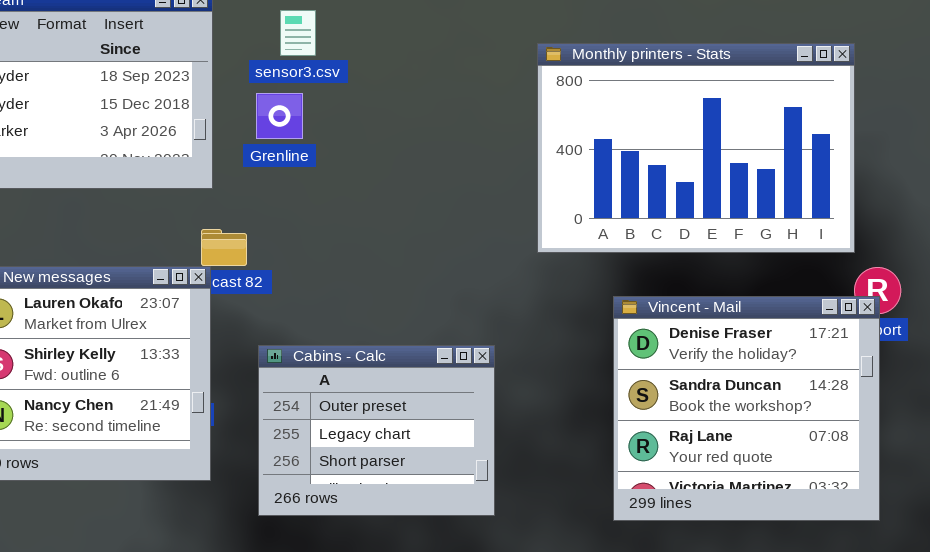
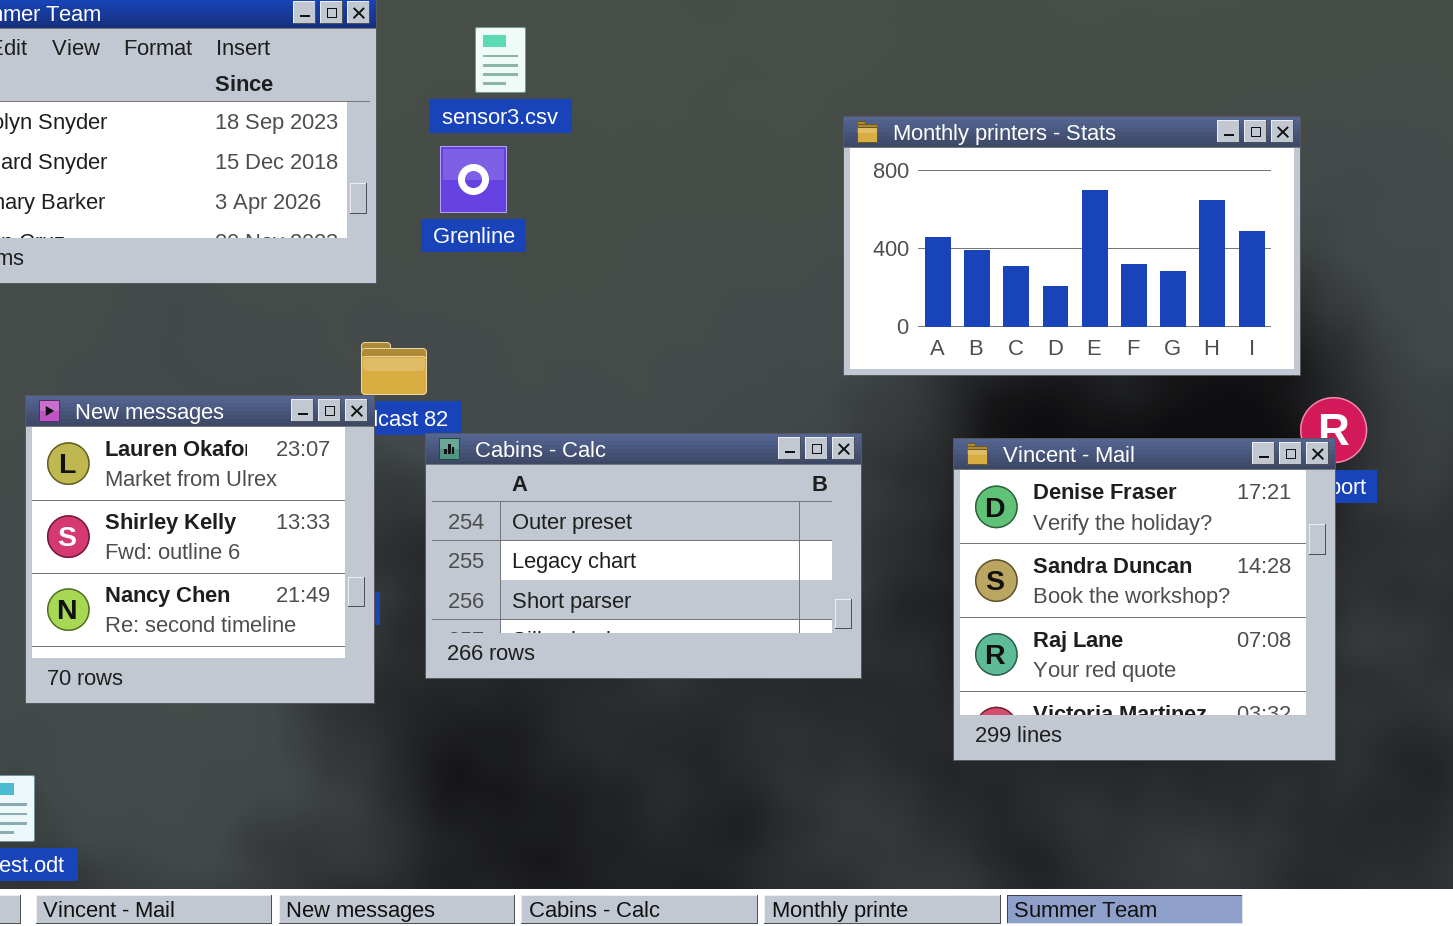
Monthly printers - Stats: [537,43,855,253] -> [843,116,1301,376], resized
Cabins - Calc: [258,345,495,516] -> [425,433,862,679], moved, resized

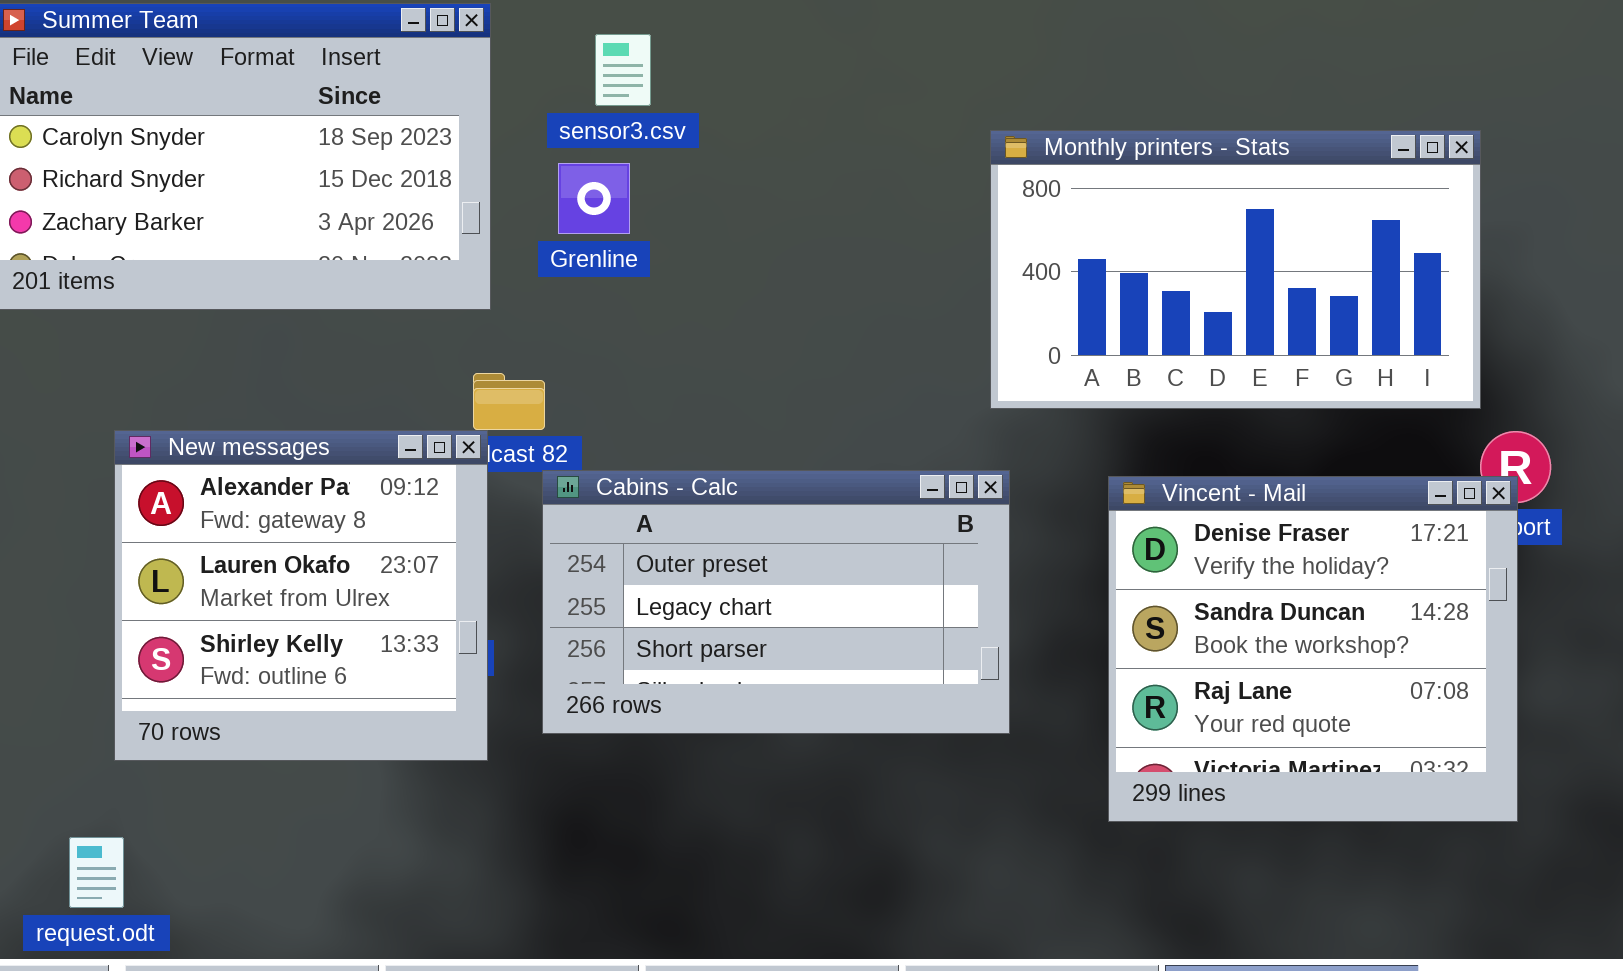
New messages: [25,395,375,704] -> [114,430,488,761], scrolled up 1 row

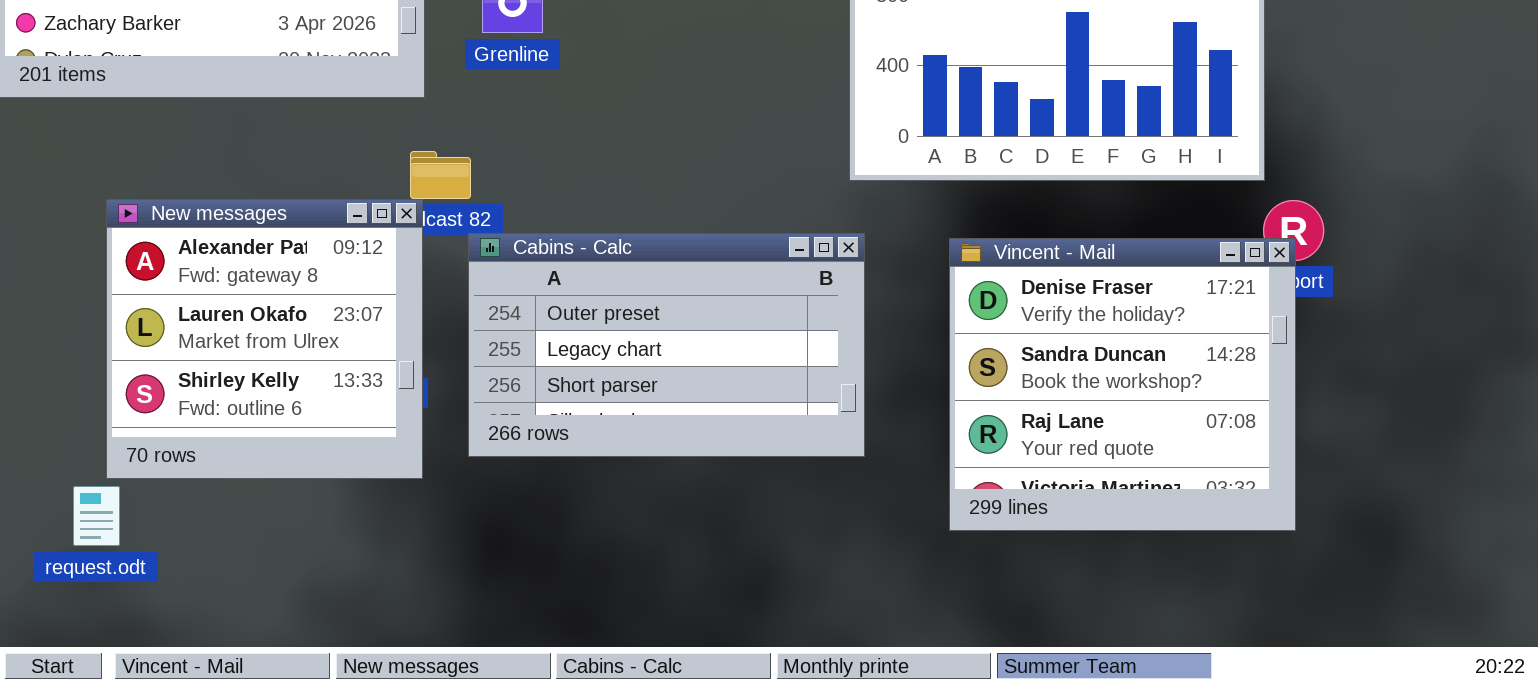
request.odt: [69,837,124,908] -> [73,486,120,546], moved

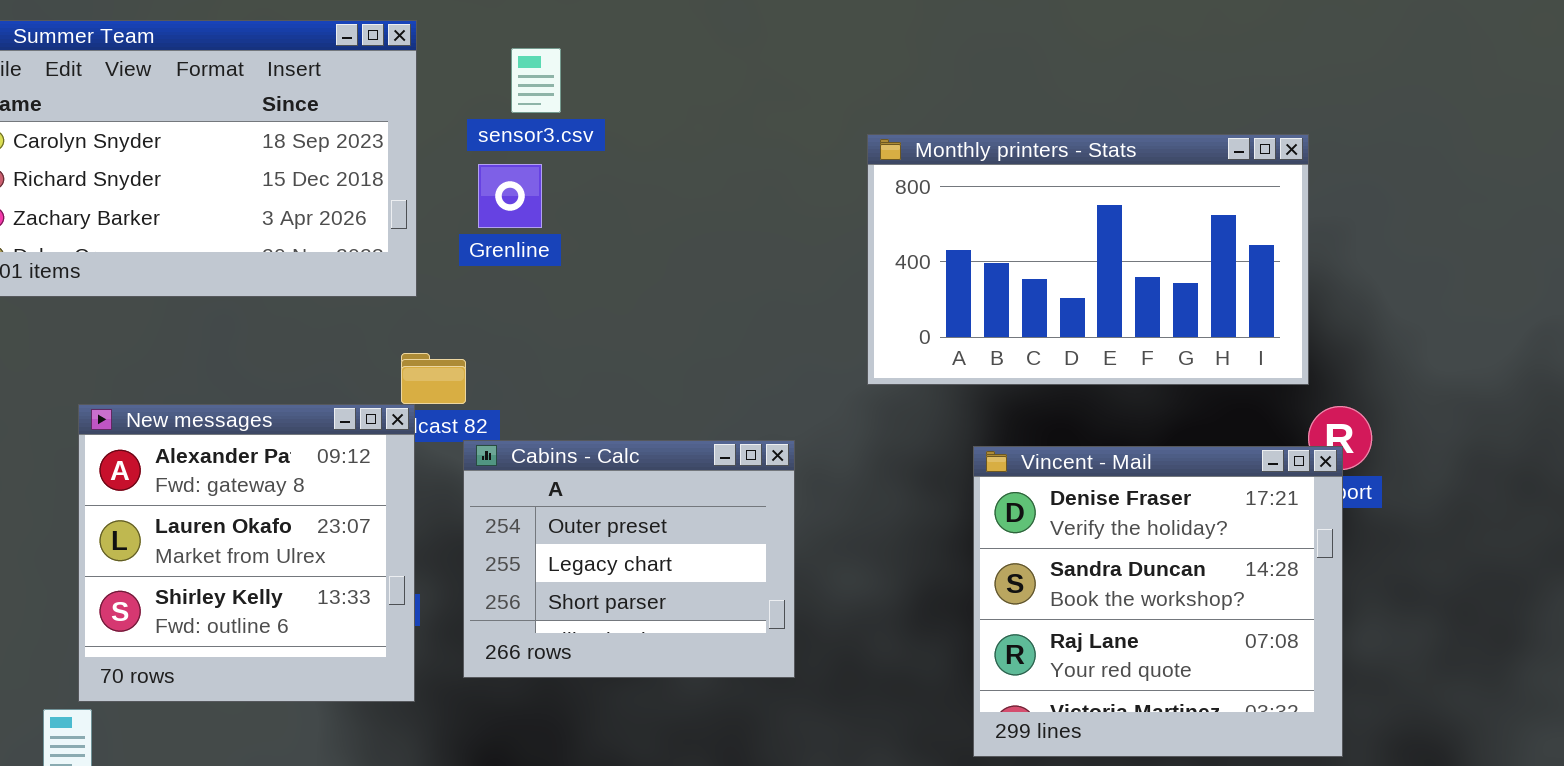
Cabins - Calc: [468,233,865,457] -> [463,440,795,678], resized

